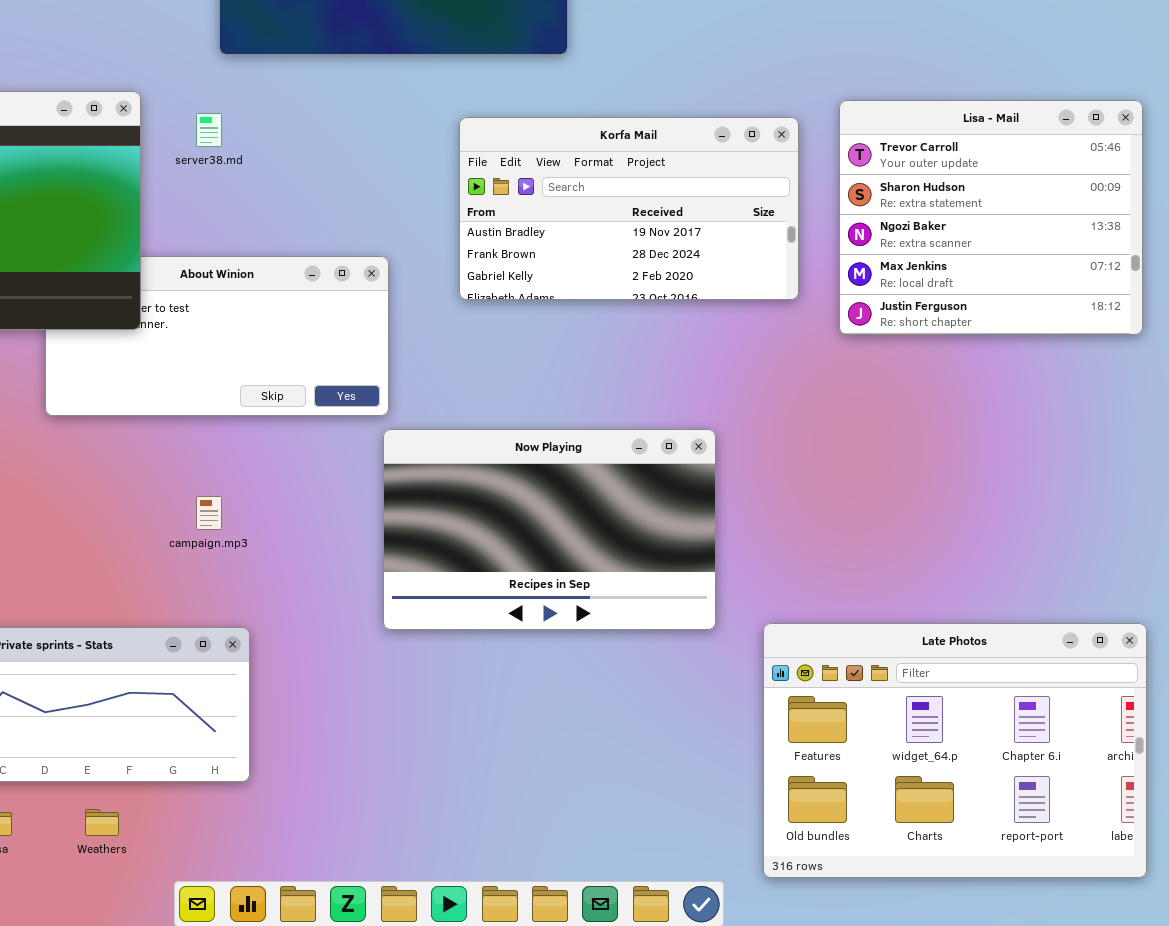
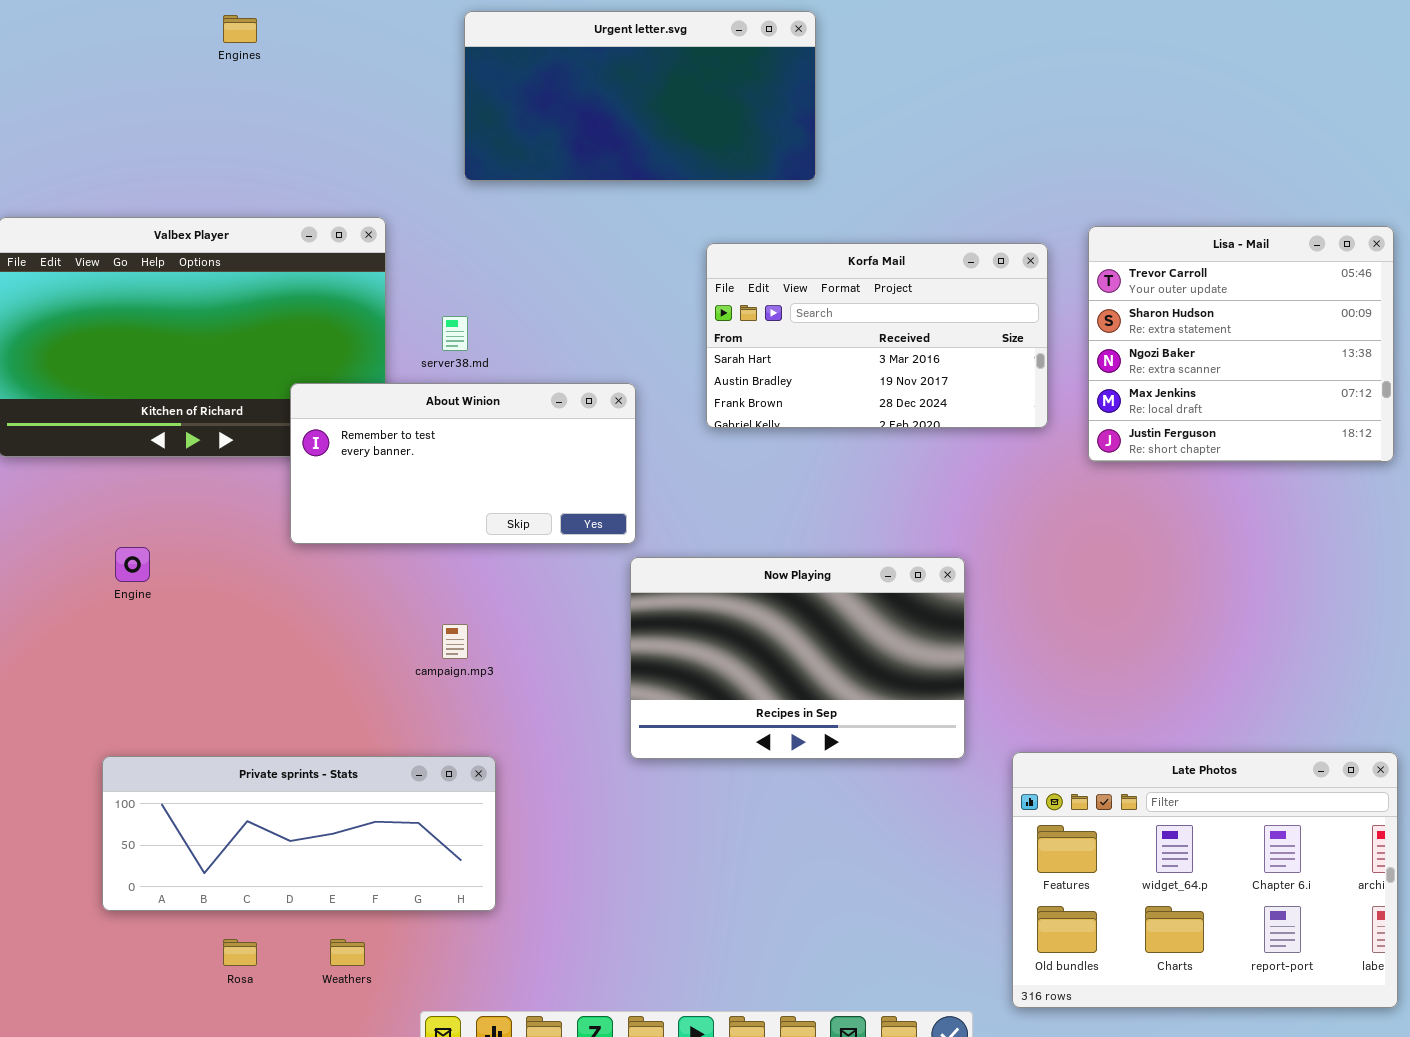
server38.md: [196,113,222,147] -> [442,316,468,351], moved
Korfa Mail: [459,117,799,300] -> [706,243,1048,428], scrolled up 1 row
About Winion: [45,256,389,416] -> [290,383,636,544], raised

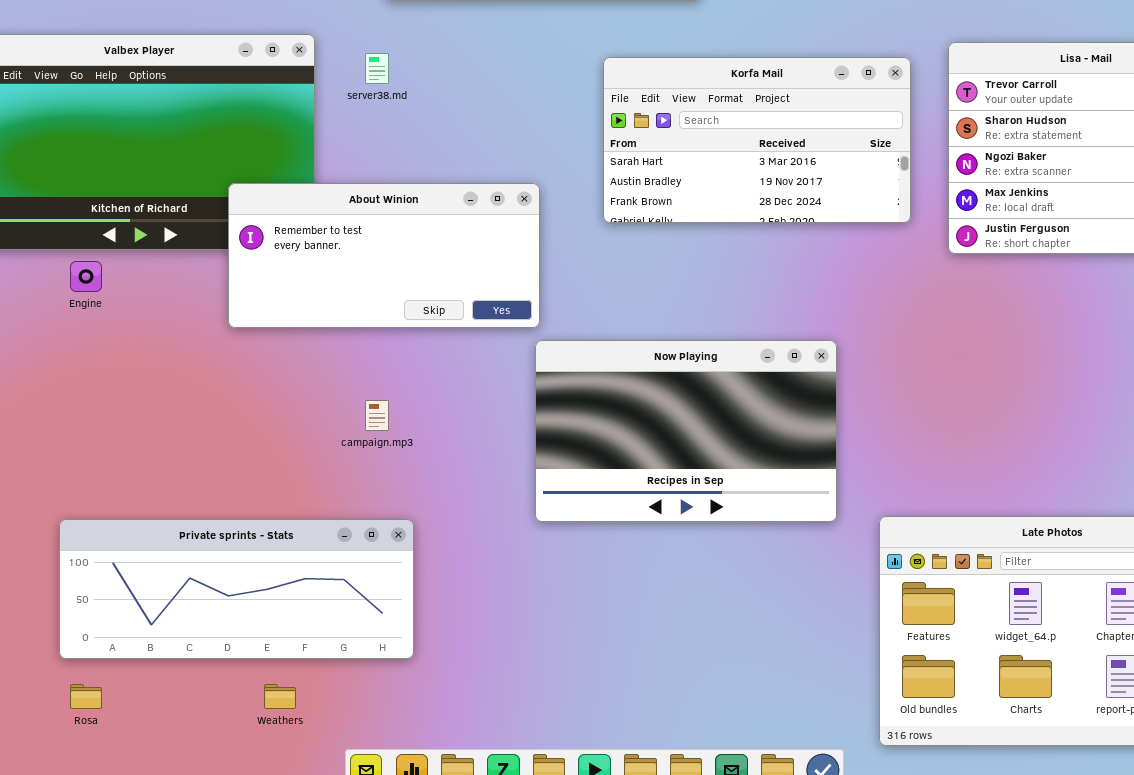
server38.md: [442,316,468,351] -> [365,53,389,84], moved
Engine: [115,547,150,582] -> [70,261,102,292], moved
Rosa: [223,939,257,966] -> [70,684,102,709], moved

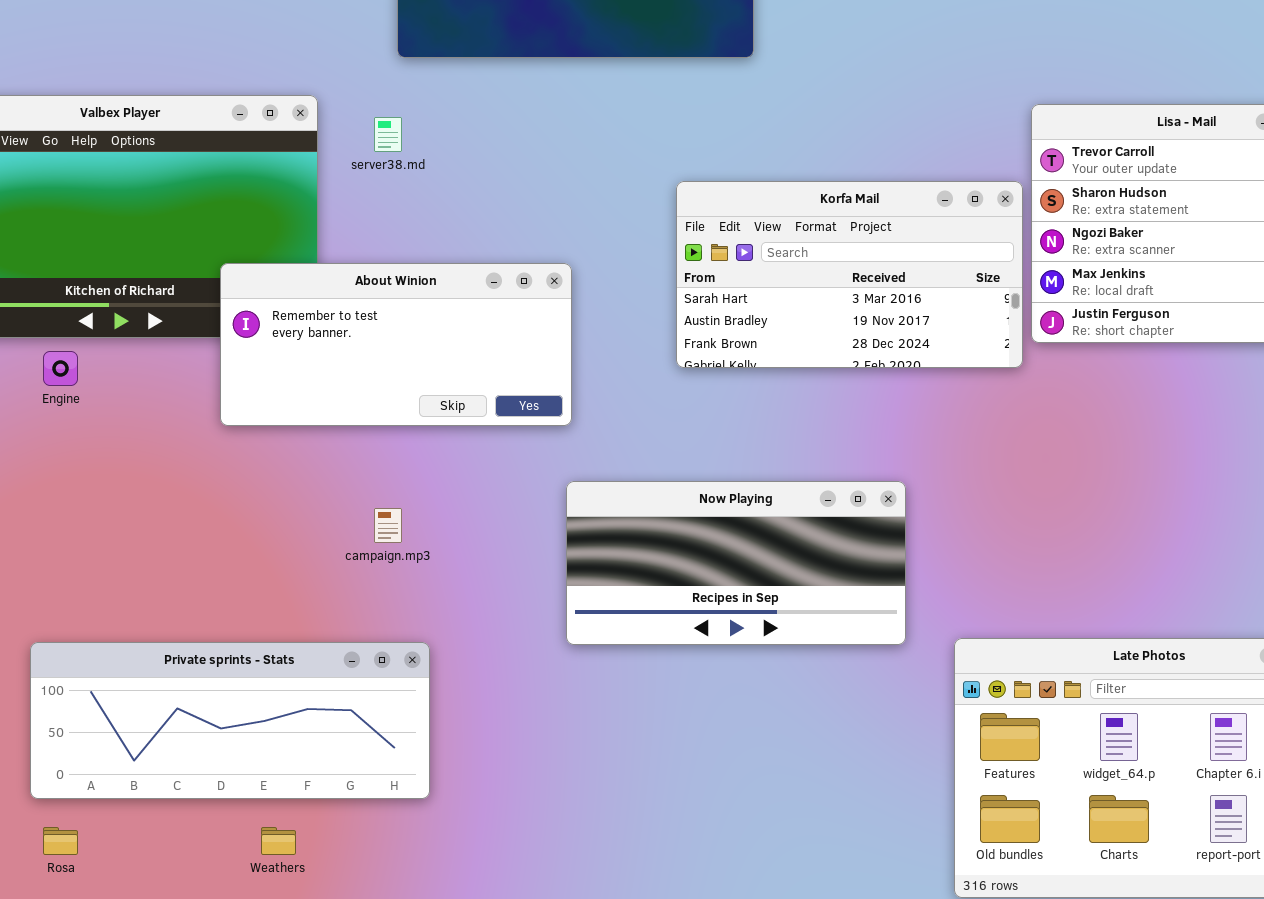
Korfa Mail: [603,57,911,223] -> [676,181,1023,368], moved
Now Playing: [535,340,837,522] -> [566,481,906,645], resized

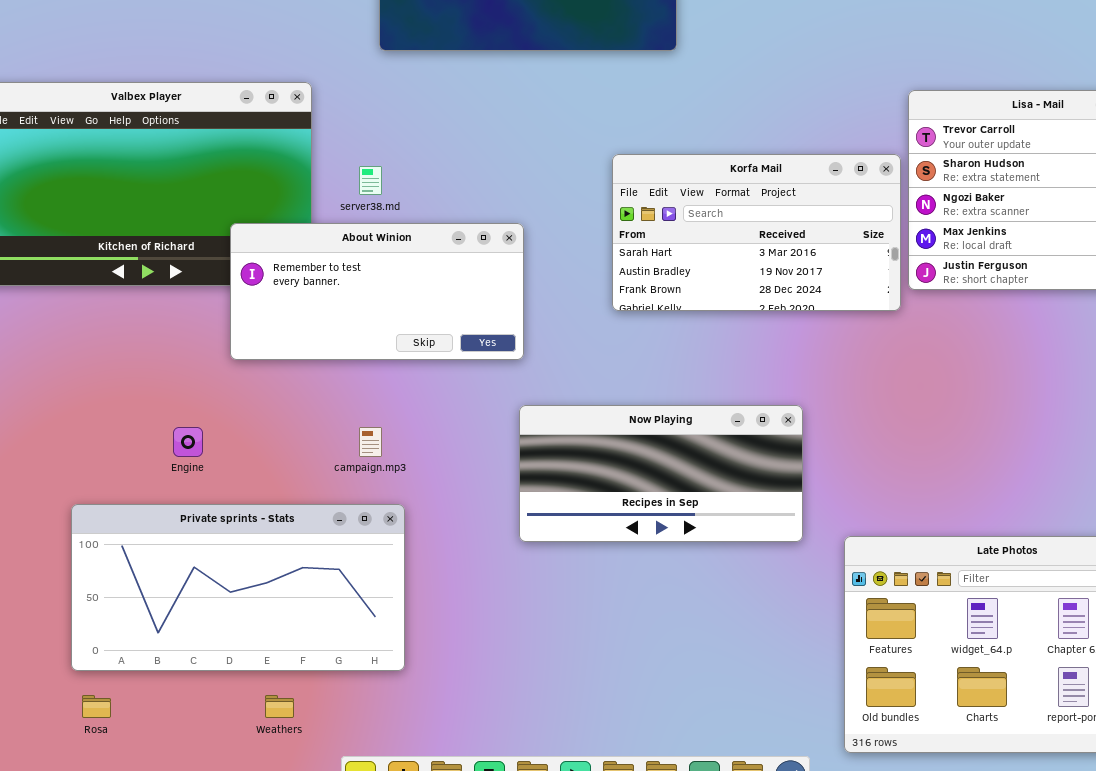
server38.md: [374,117,402,152] -> [359,166,382,195], moved
Engine: [43,351,78,386] -> [173,427,203,457], moved
Private sprints - Stats: [30,642,430,799] -> [71,504,405,671], resized

